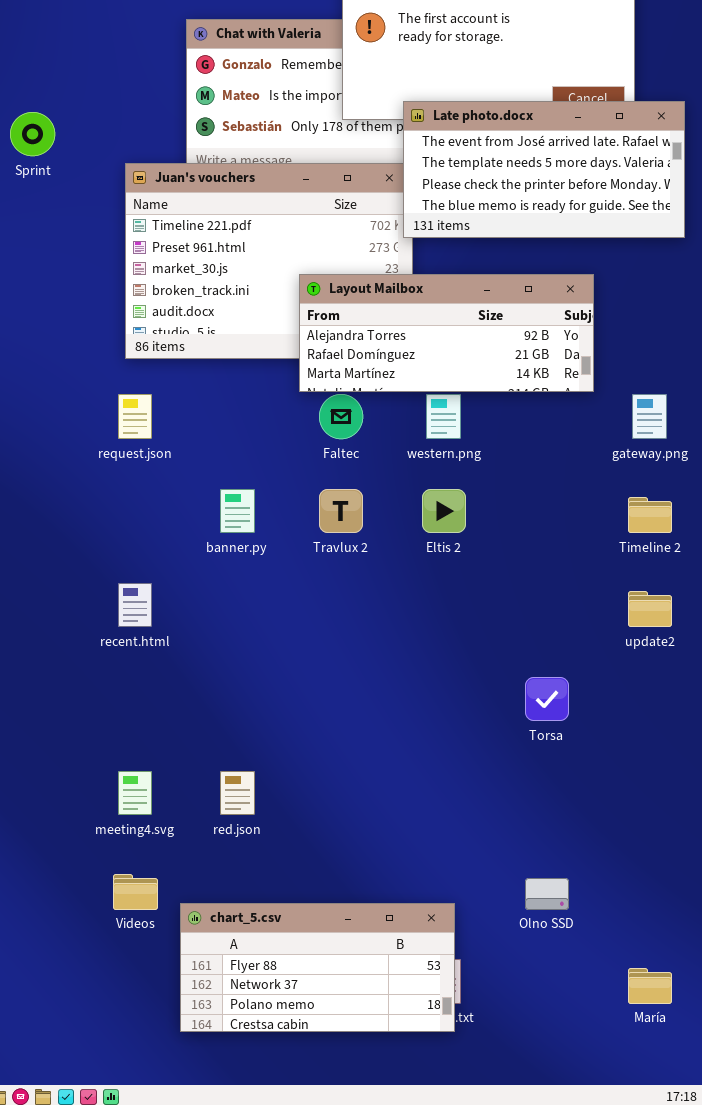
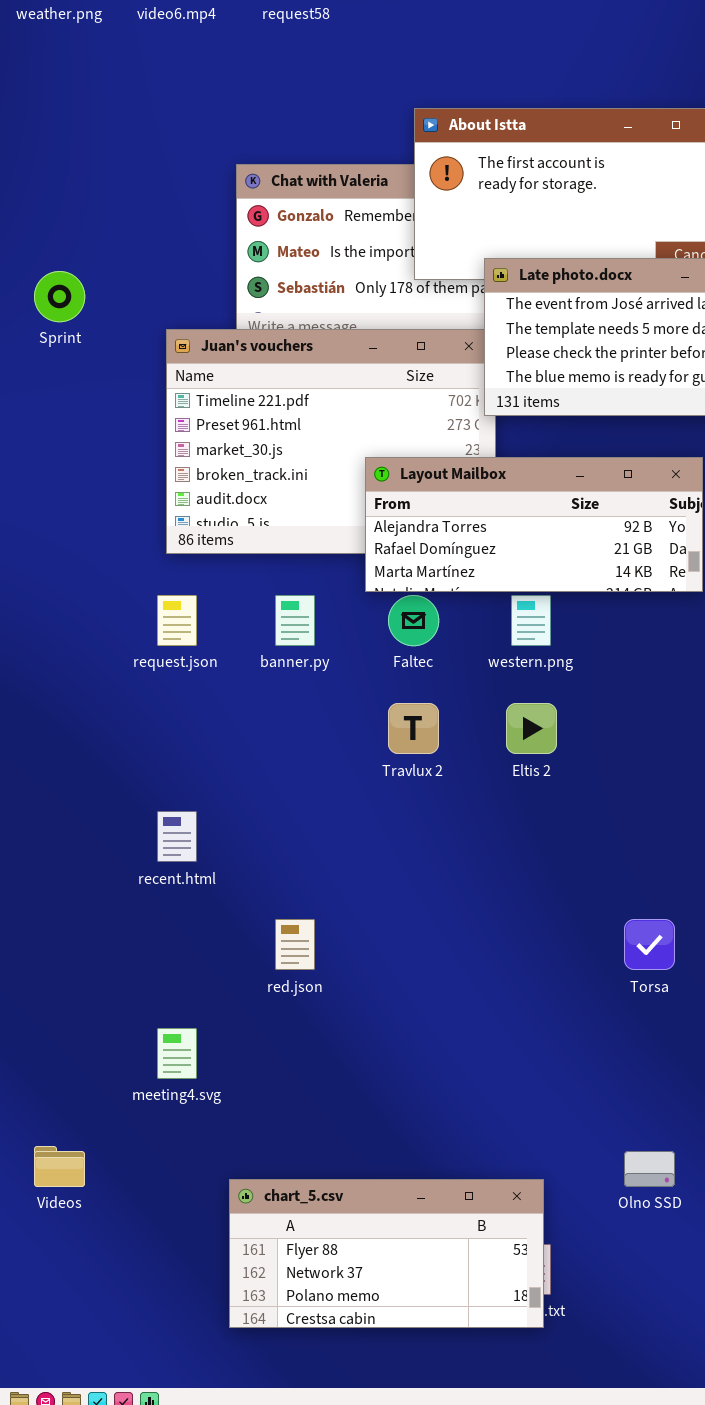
banner.py: [220,489,255,533] -> [275,595,315,646], moved
red.json: [220,771,255,815] -> [275,919,315,970], moved
Videos: [113,874,158,910] -> [34,1146,85,1187], moved

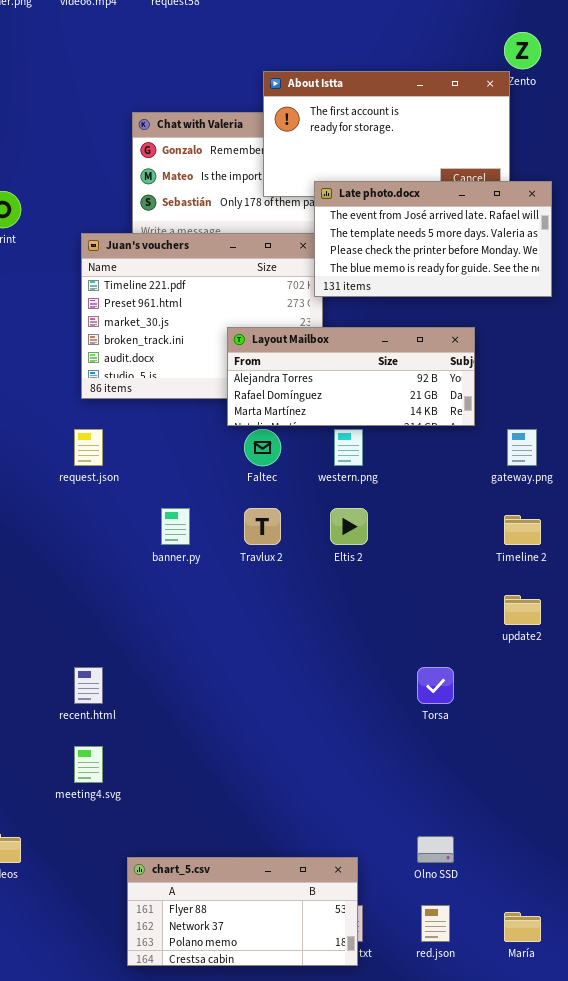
banner.py: [275,595,315,646] -> [161,508,190,545], moved
recent.html: [157,811,197,862] -> [74,667,103,704], moved
red.json: [275,919,315,970] -> [421,905,450,942], moved

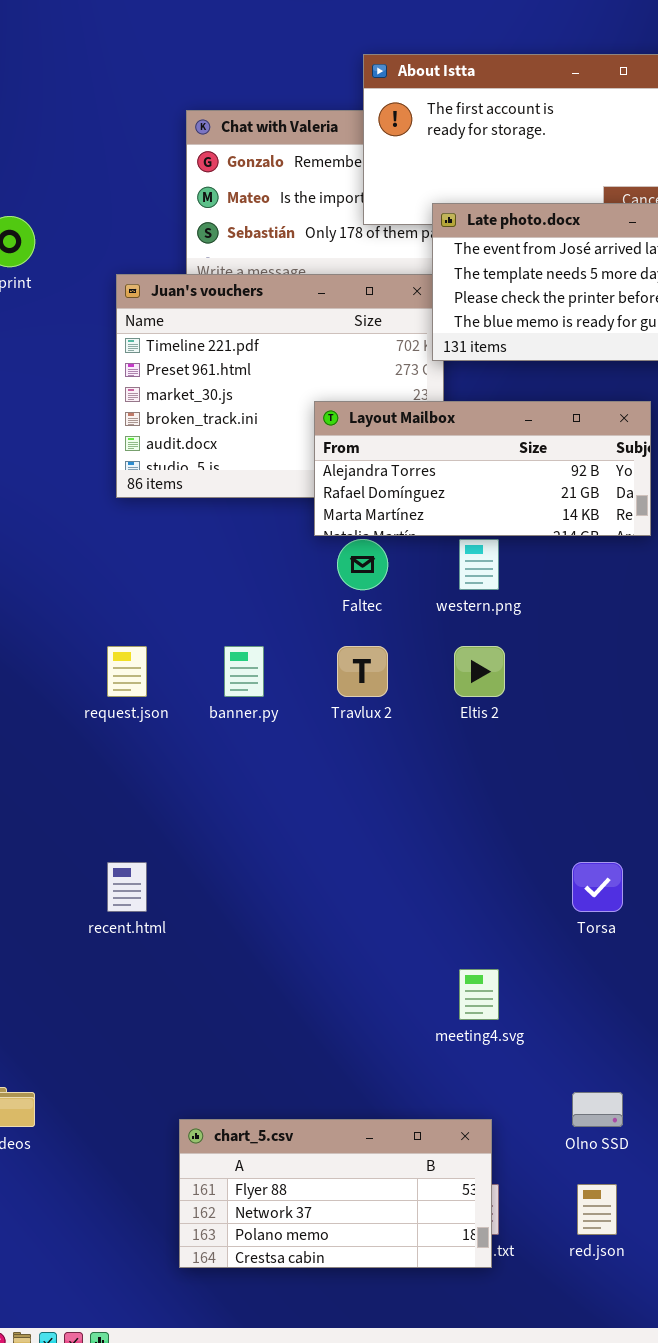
request.json: [74,429,103,466] -> [107,646,147,697], moved
meeting4.svg: [74,746,103,783] -> [459,969,499,1020], moved

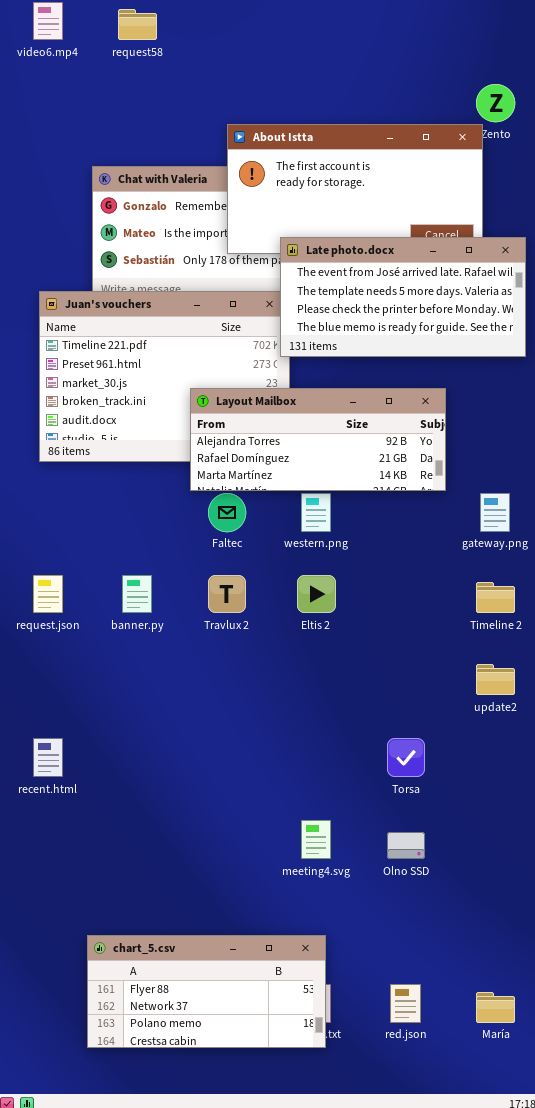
Olno SSD: [572,1092,623,1127] -> [387,832,425,859], moved

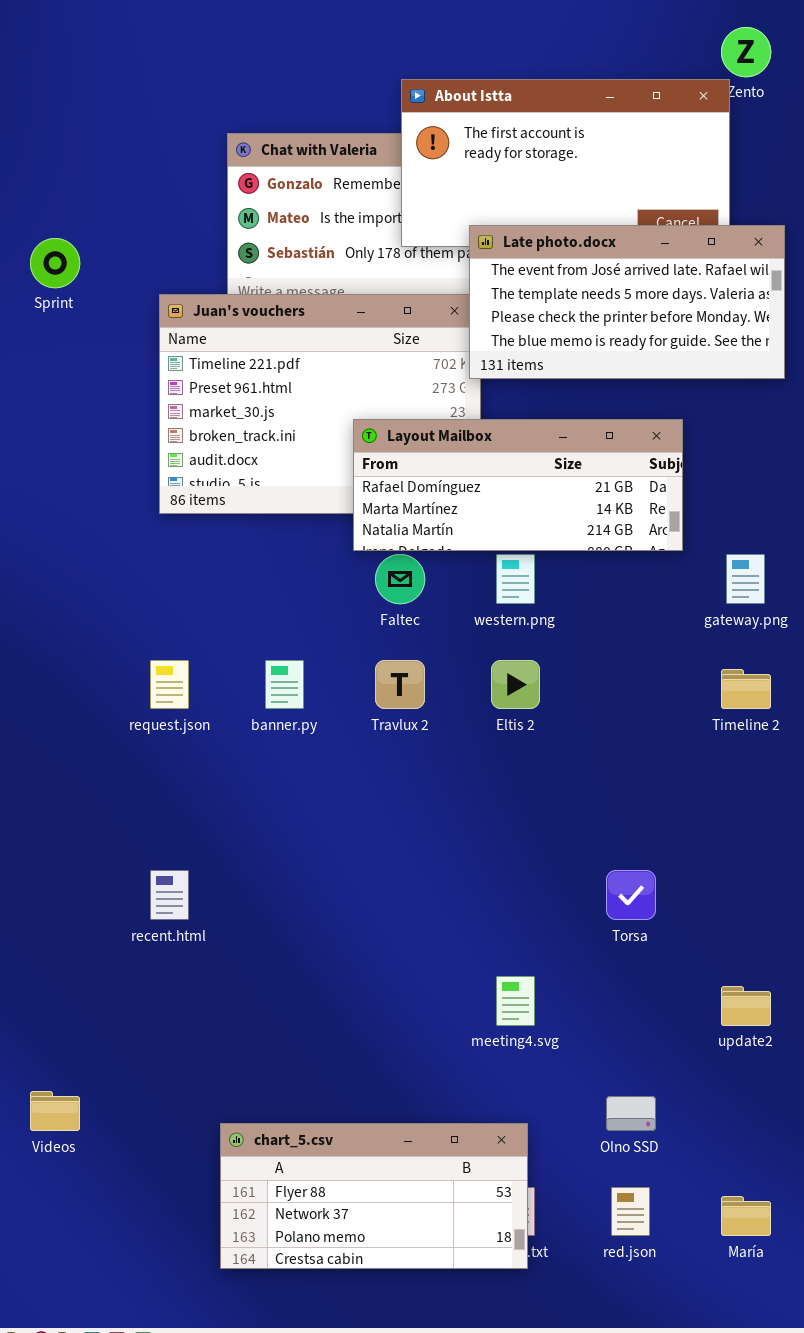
Layout Mailbox: [190,388,446,491] -> [353,419,683,551], scrolled down 1 row
update2: [476,664,515,695] -> [721,986,771,1026], moved
Olno SSD: [387,832,425,859] -> [606,1096,656,1131], moved

